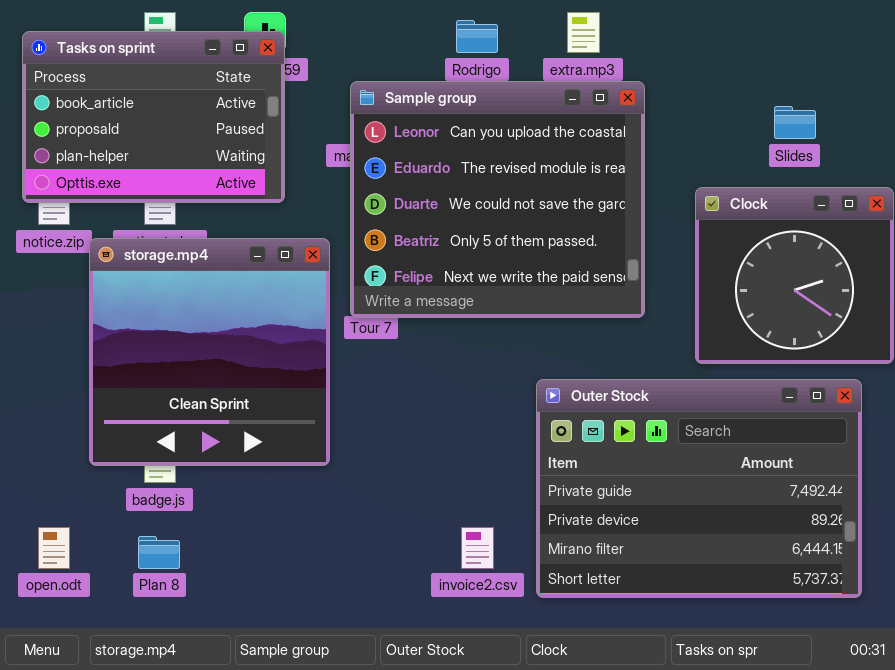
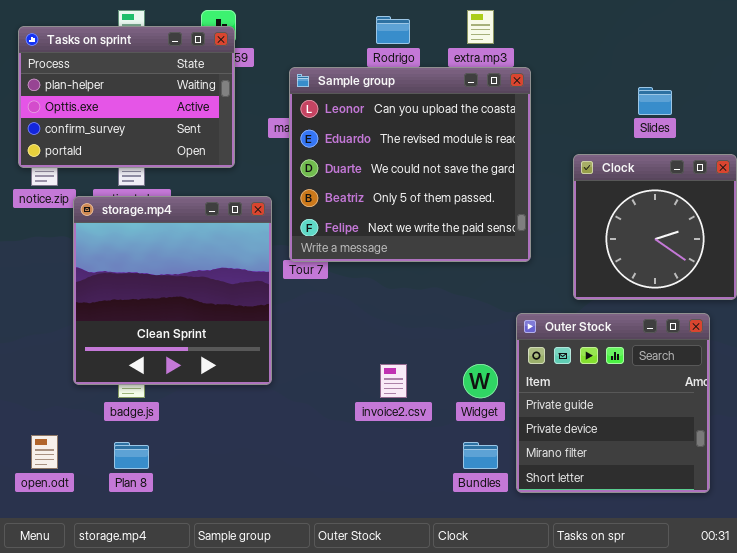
Tasks on sprint: [22,31,285,203] -> [18,26,235,168], scrolled down 2 rows
Outer Stock: [536,379,862,598] -> [516,313,710,493], resized
invoice2.csv: [461,527,494,569] -> [380,364,407,398], moved

